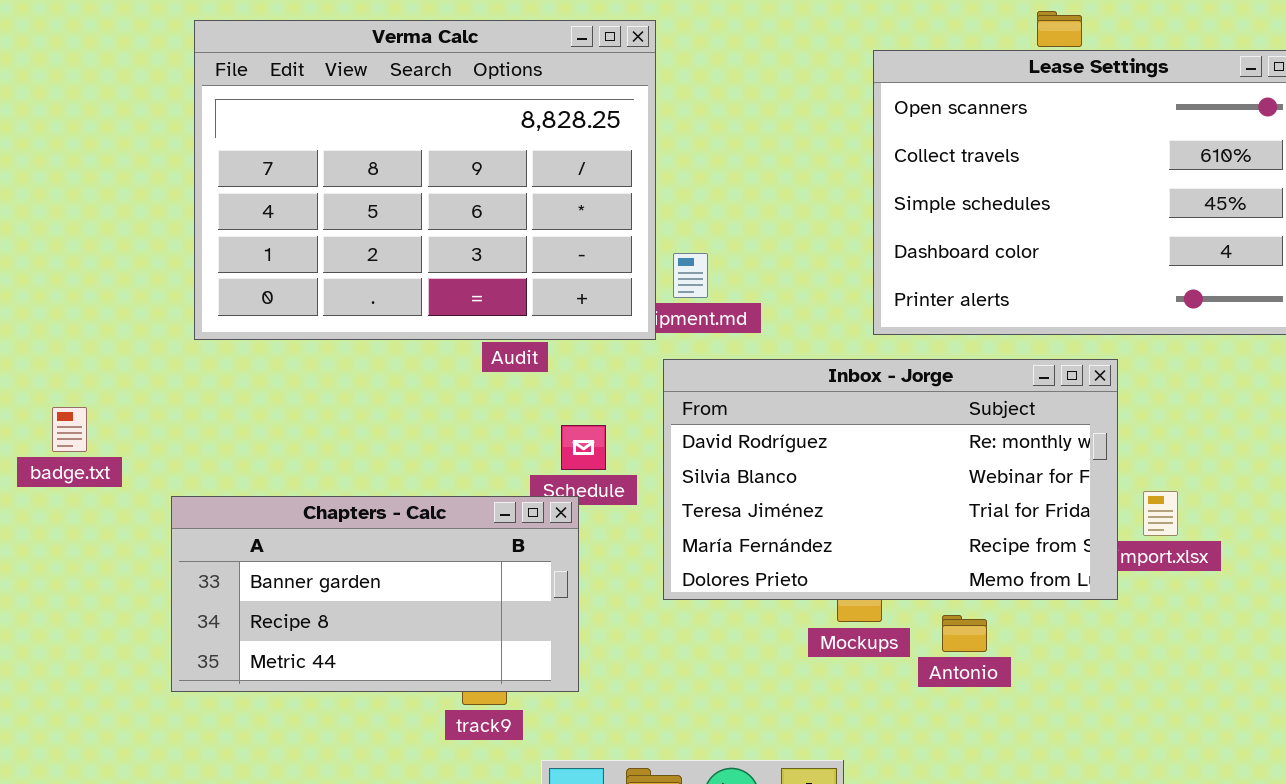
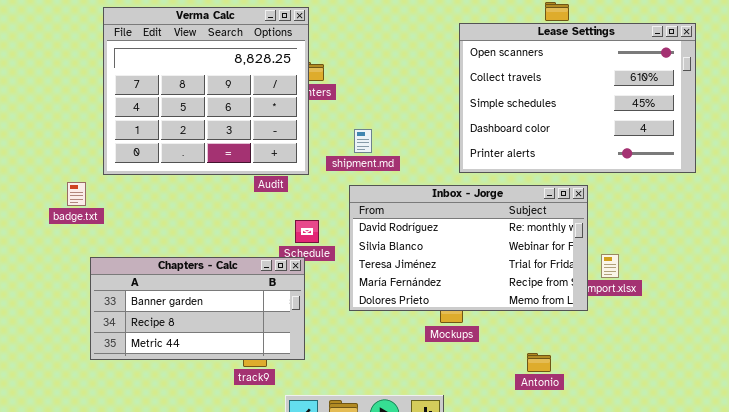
Verma Calc: [194,20,656,340] -> [103,7,309,175], resized
badge.txt: [52,407,87,452] -> [67,182,86,206], moved
Antonio: [942,615,987,652] -> [527,353,551,372], moved

